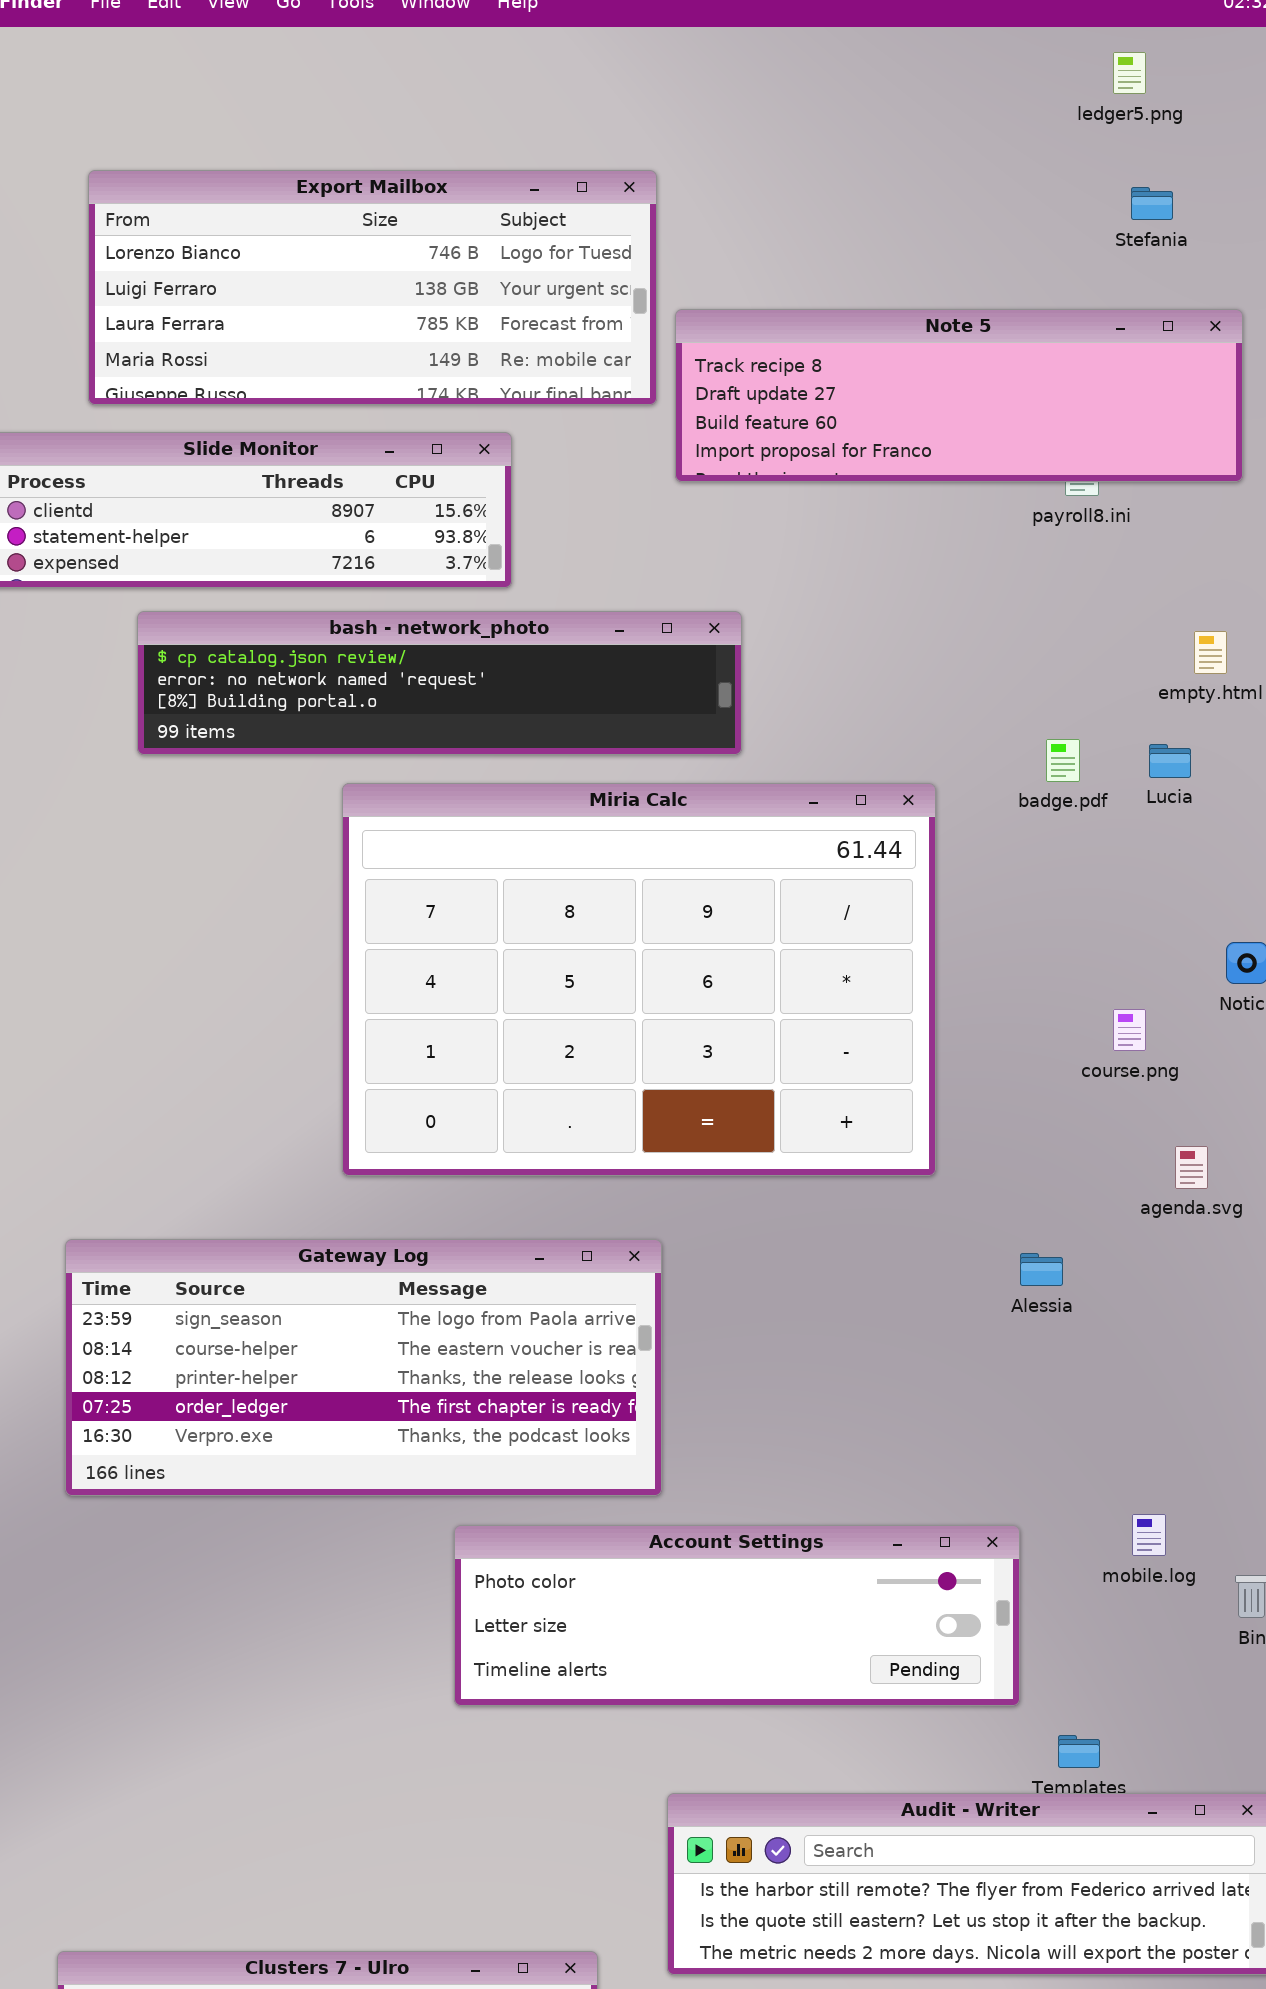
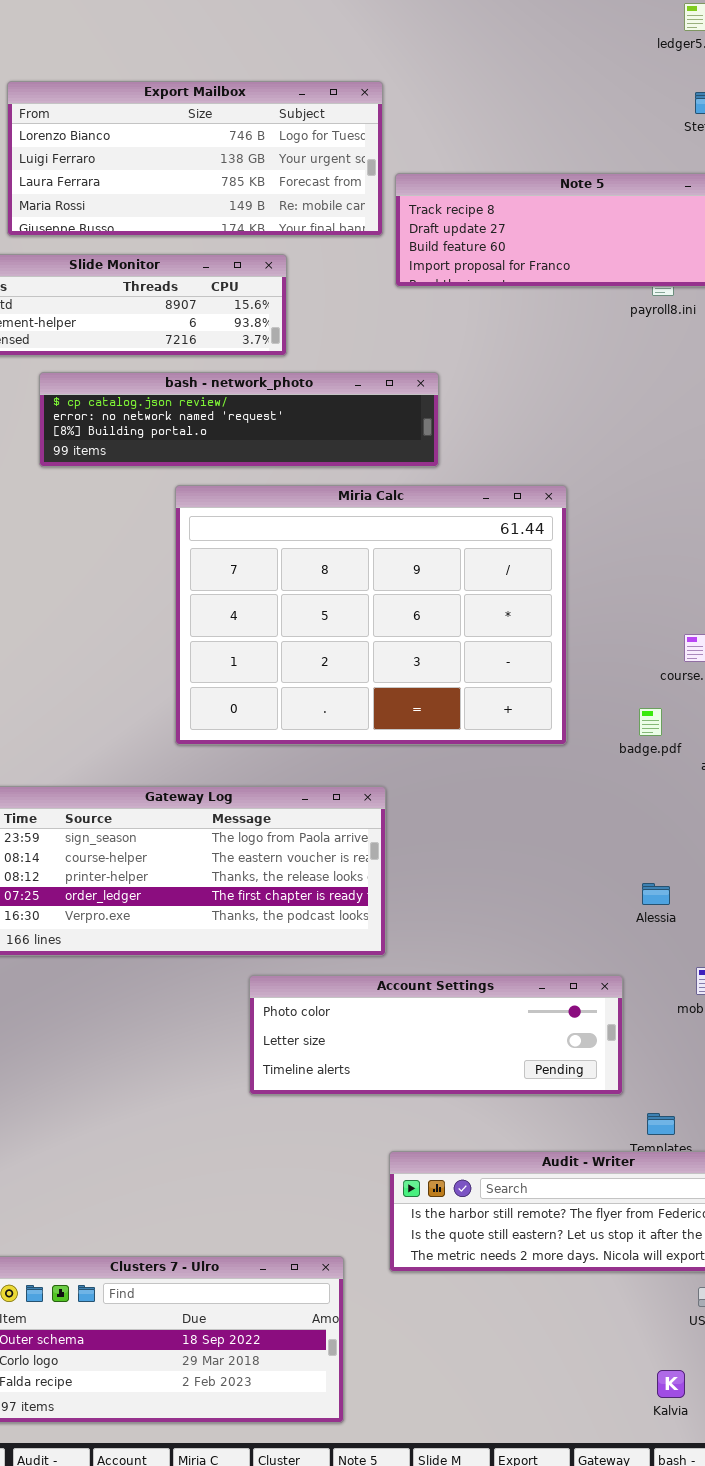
badge.pdf: [1046,739,1080,782] -> [639,708,662,736], moved
Alessia: [1020,1253,1063,1286] -> [642,883,670,905], moved

